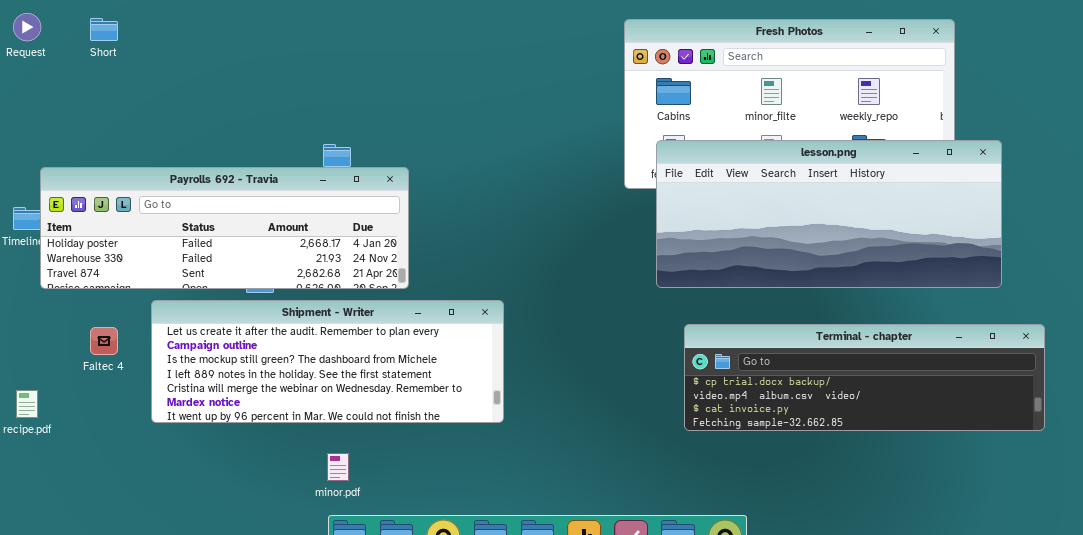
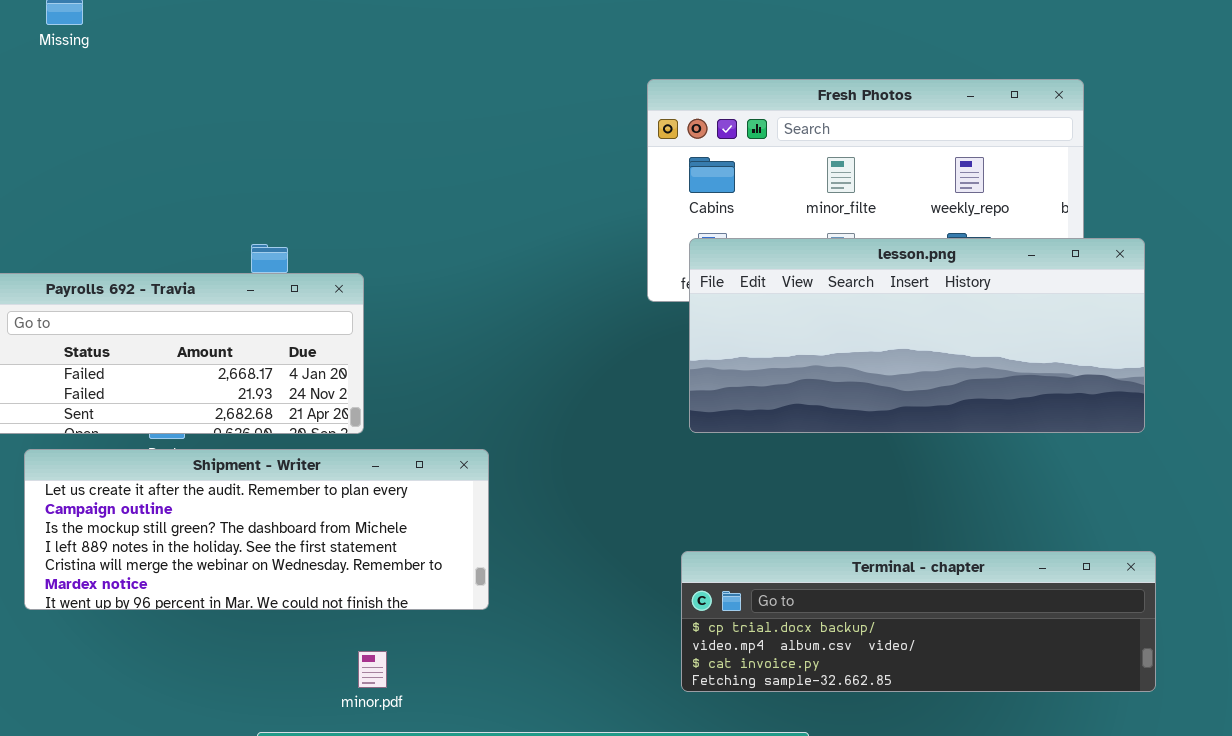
Terminal - chapter: [684,324,1045,431] -> [681,551,1156,692], moved
minor.pdf: [327,453,349,481] -> [358,651,387,688], moved

